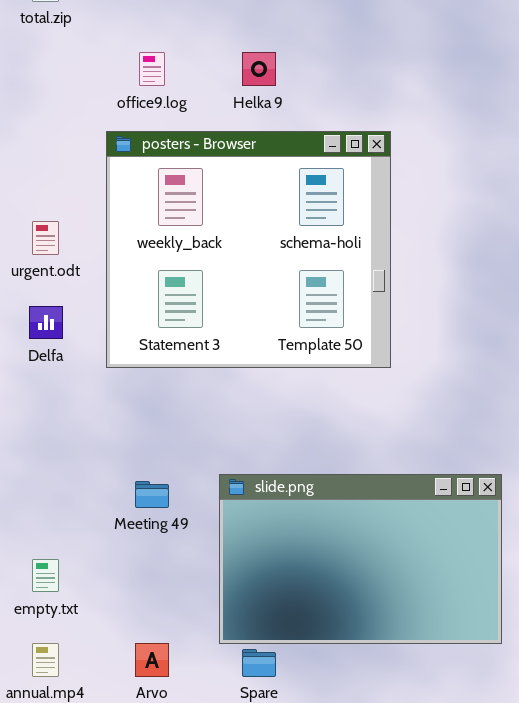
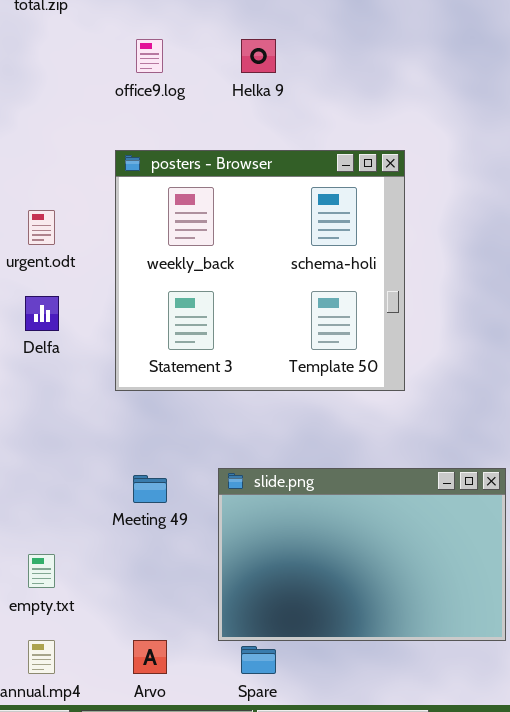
posters - Browser: [106,131,391,368] -> [115,150,405,391], moved

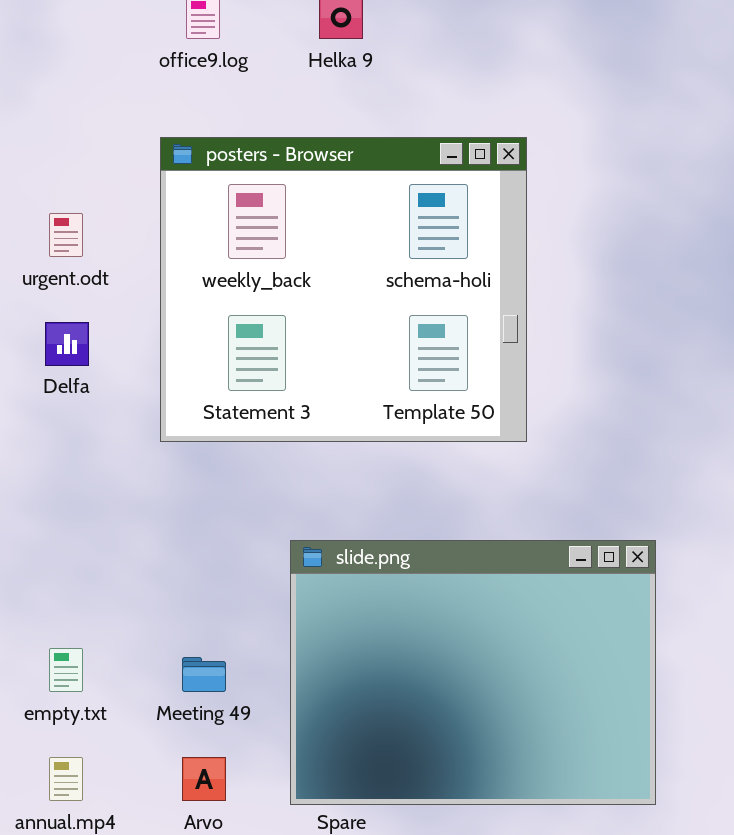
slide.png: [218,468,506,641] -> [290,540,656,805], resized
Meeting 49: [133,475,167,503] -> [182,657,226,692], moved

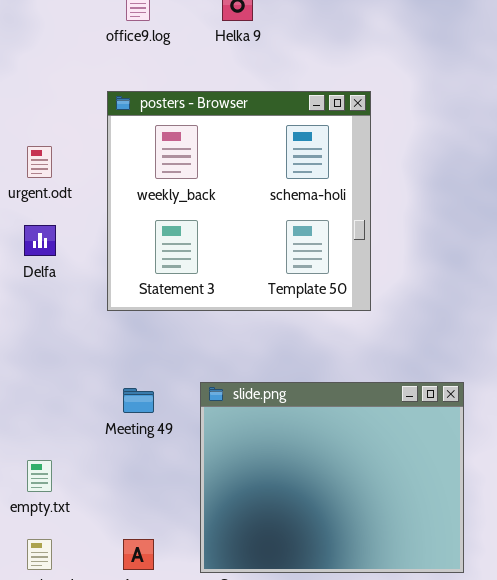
Meeting 49: [182,657,226,692] -> [123,388,154,413], moved

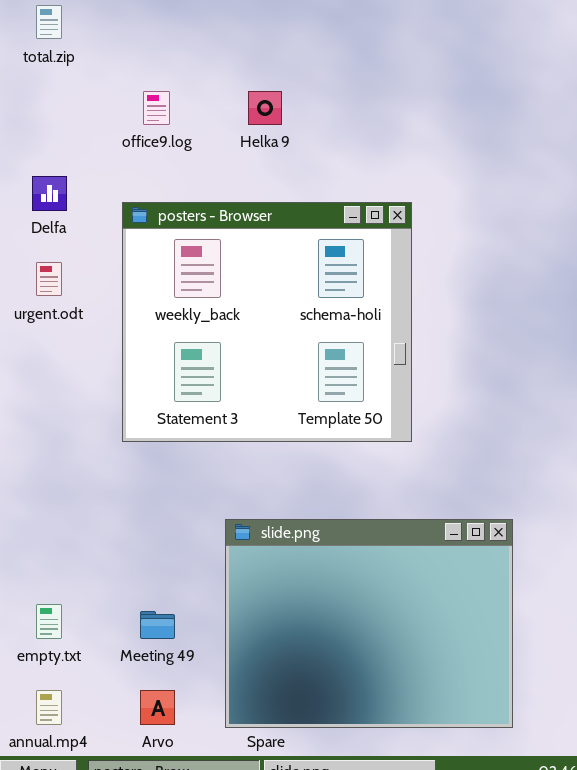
Delfa: [24,225,56,256] -> [32,176,67,211], moved
Meeting 49: [123,388,154,413] -> [140,611,175,639], moved

